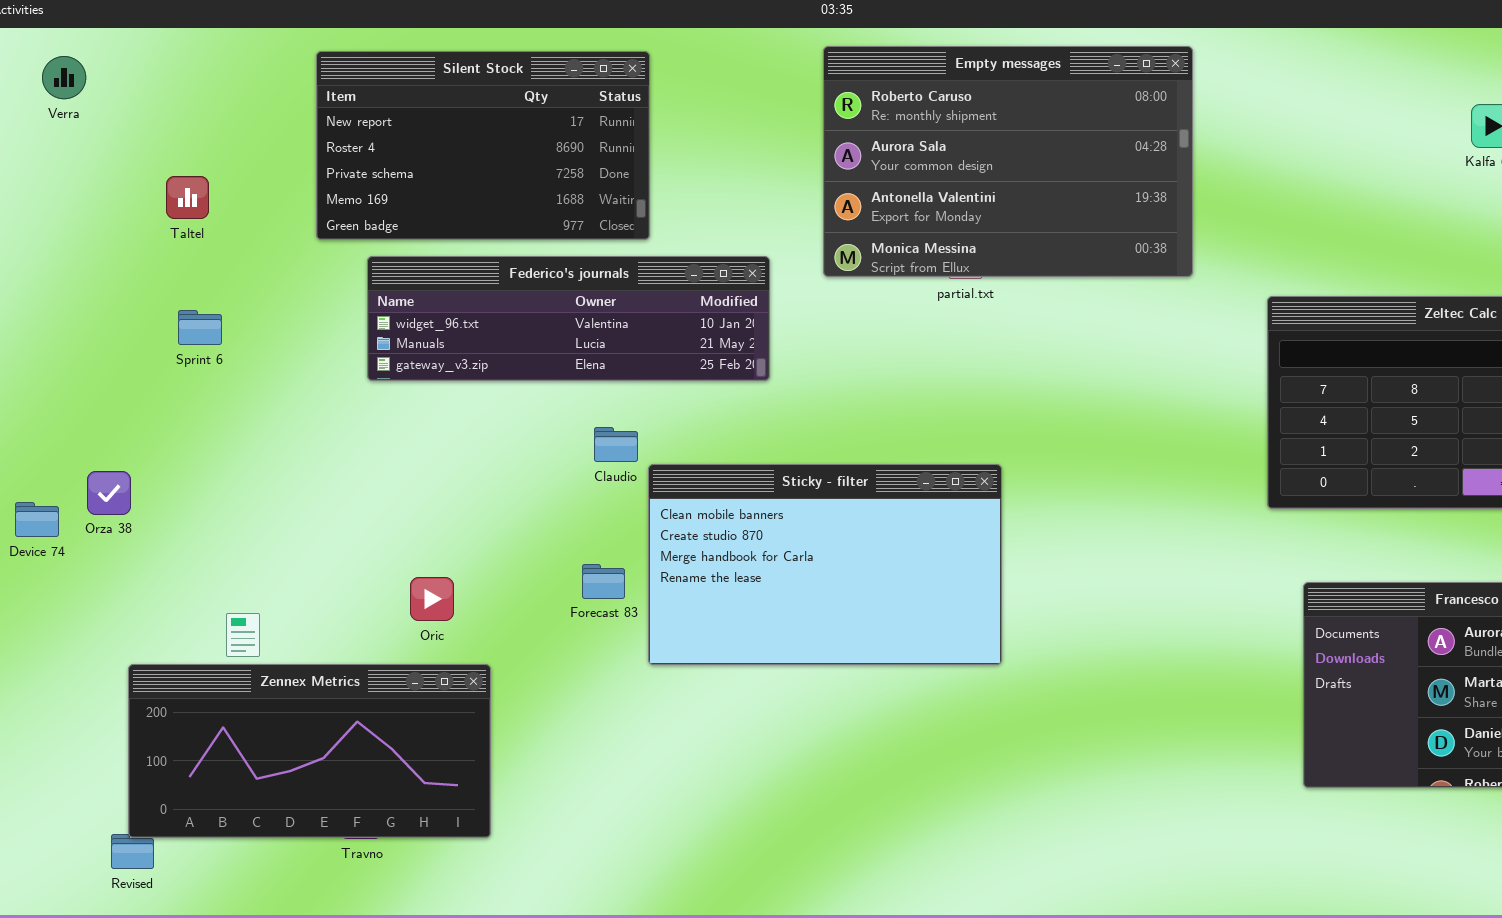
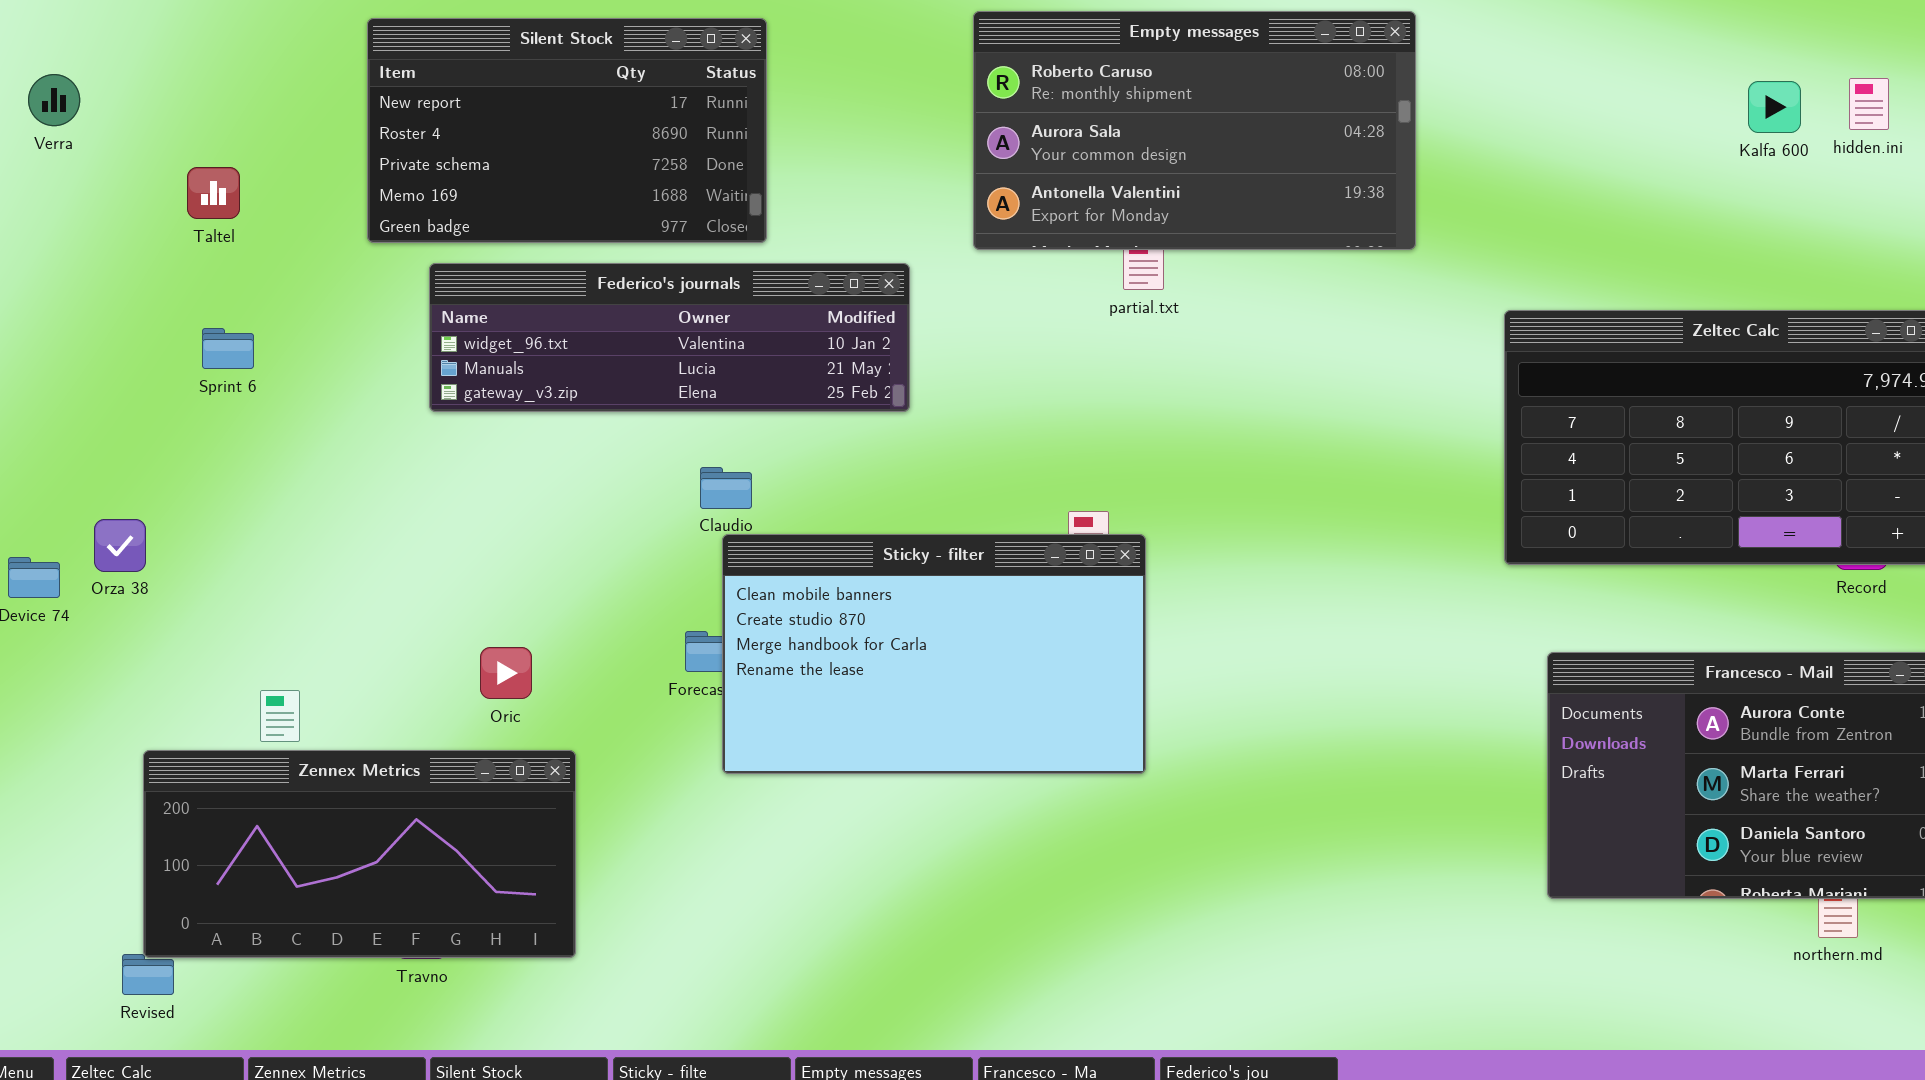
Empty messages: [823,46,1193,277] -> [973,11,1416,250], resized
Verra: [42,56,86,99] -> [28,74,80,126], moved
Sticky - filter: [648,464,1002,665] -> [722,534,1146,774], moved

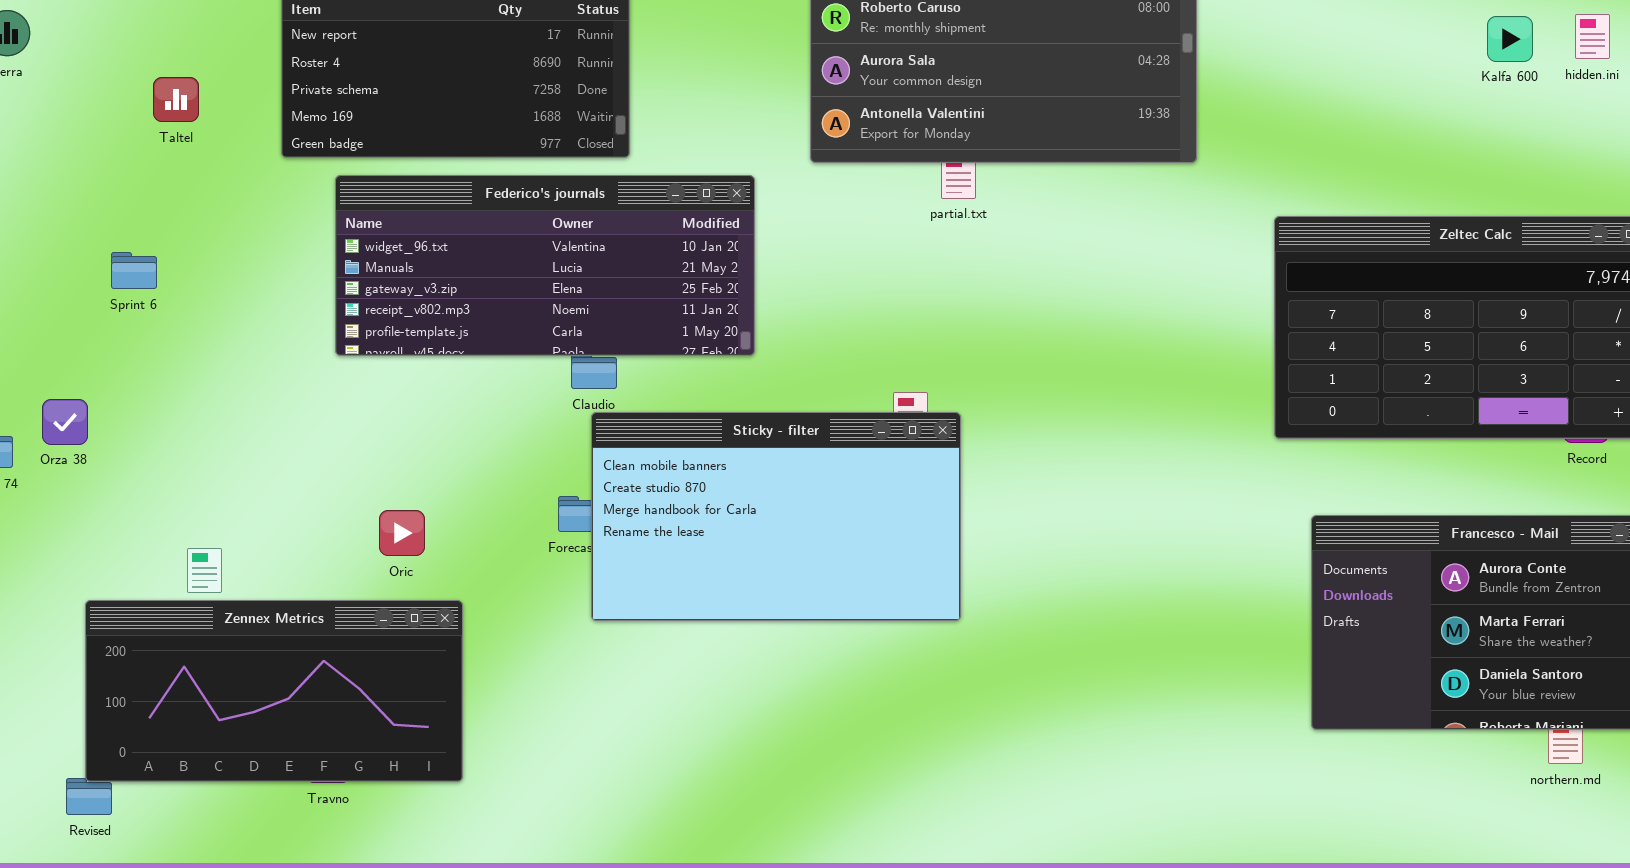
Taltel: [187,167,240,219] -> [153,77,199,122], moved
Federico's journals: [429,263,910,412] -> [335,175,755,356], resized
Sprint 6: [202,328,254,369] -> [111,252,157,289], moved

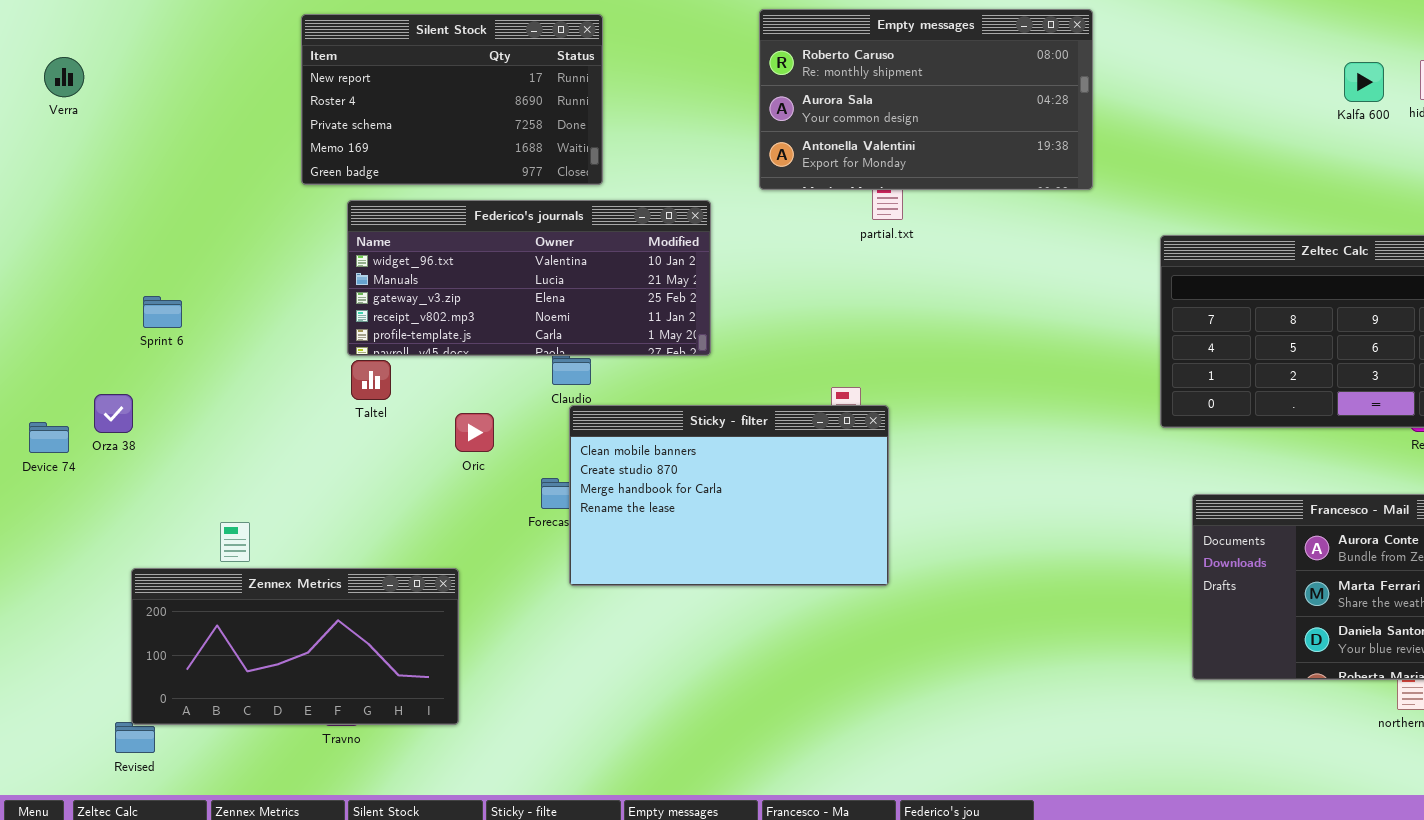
Taltel: [153,77,199,122] -> [351,360,391,400], moved
Sprint 6: [111,252,157,289] -> [143,296,182,328], moved
Oric: [379,510,425,556] -> [455,413,494,452], moved

